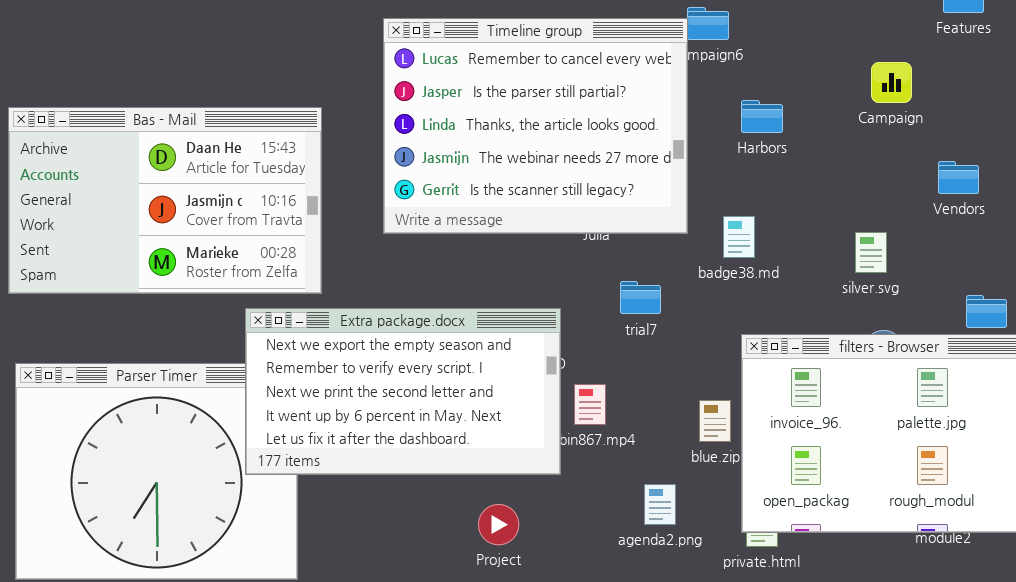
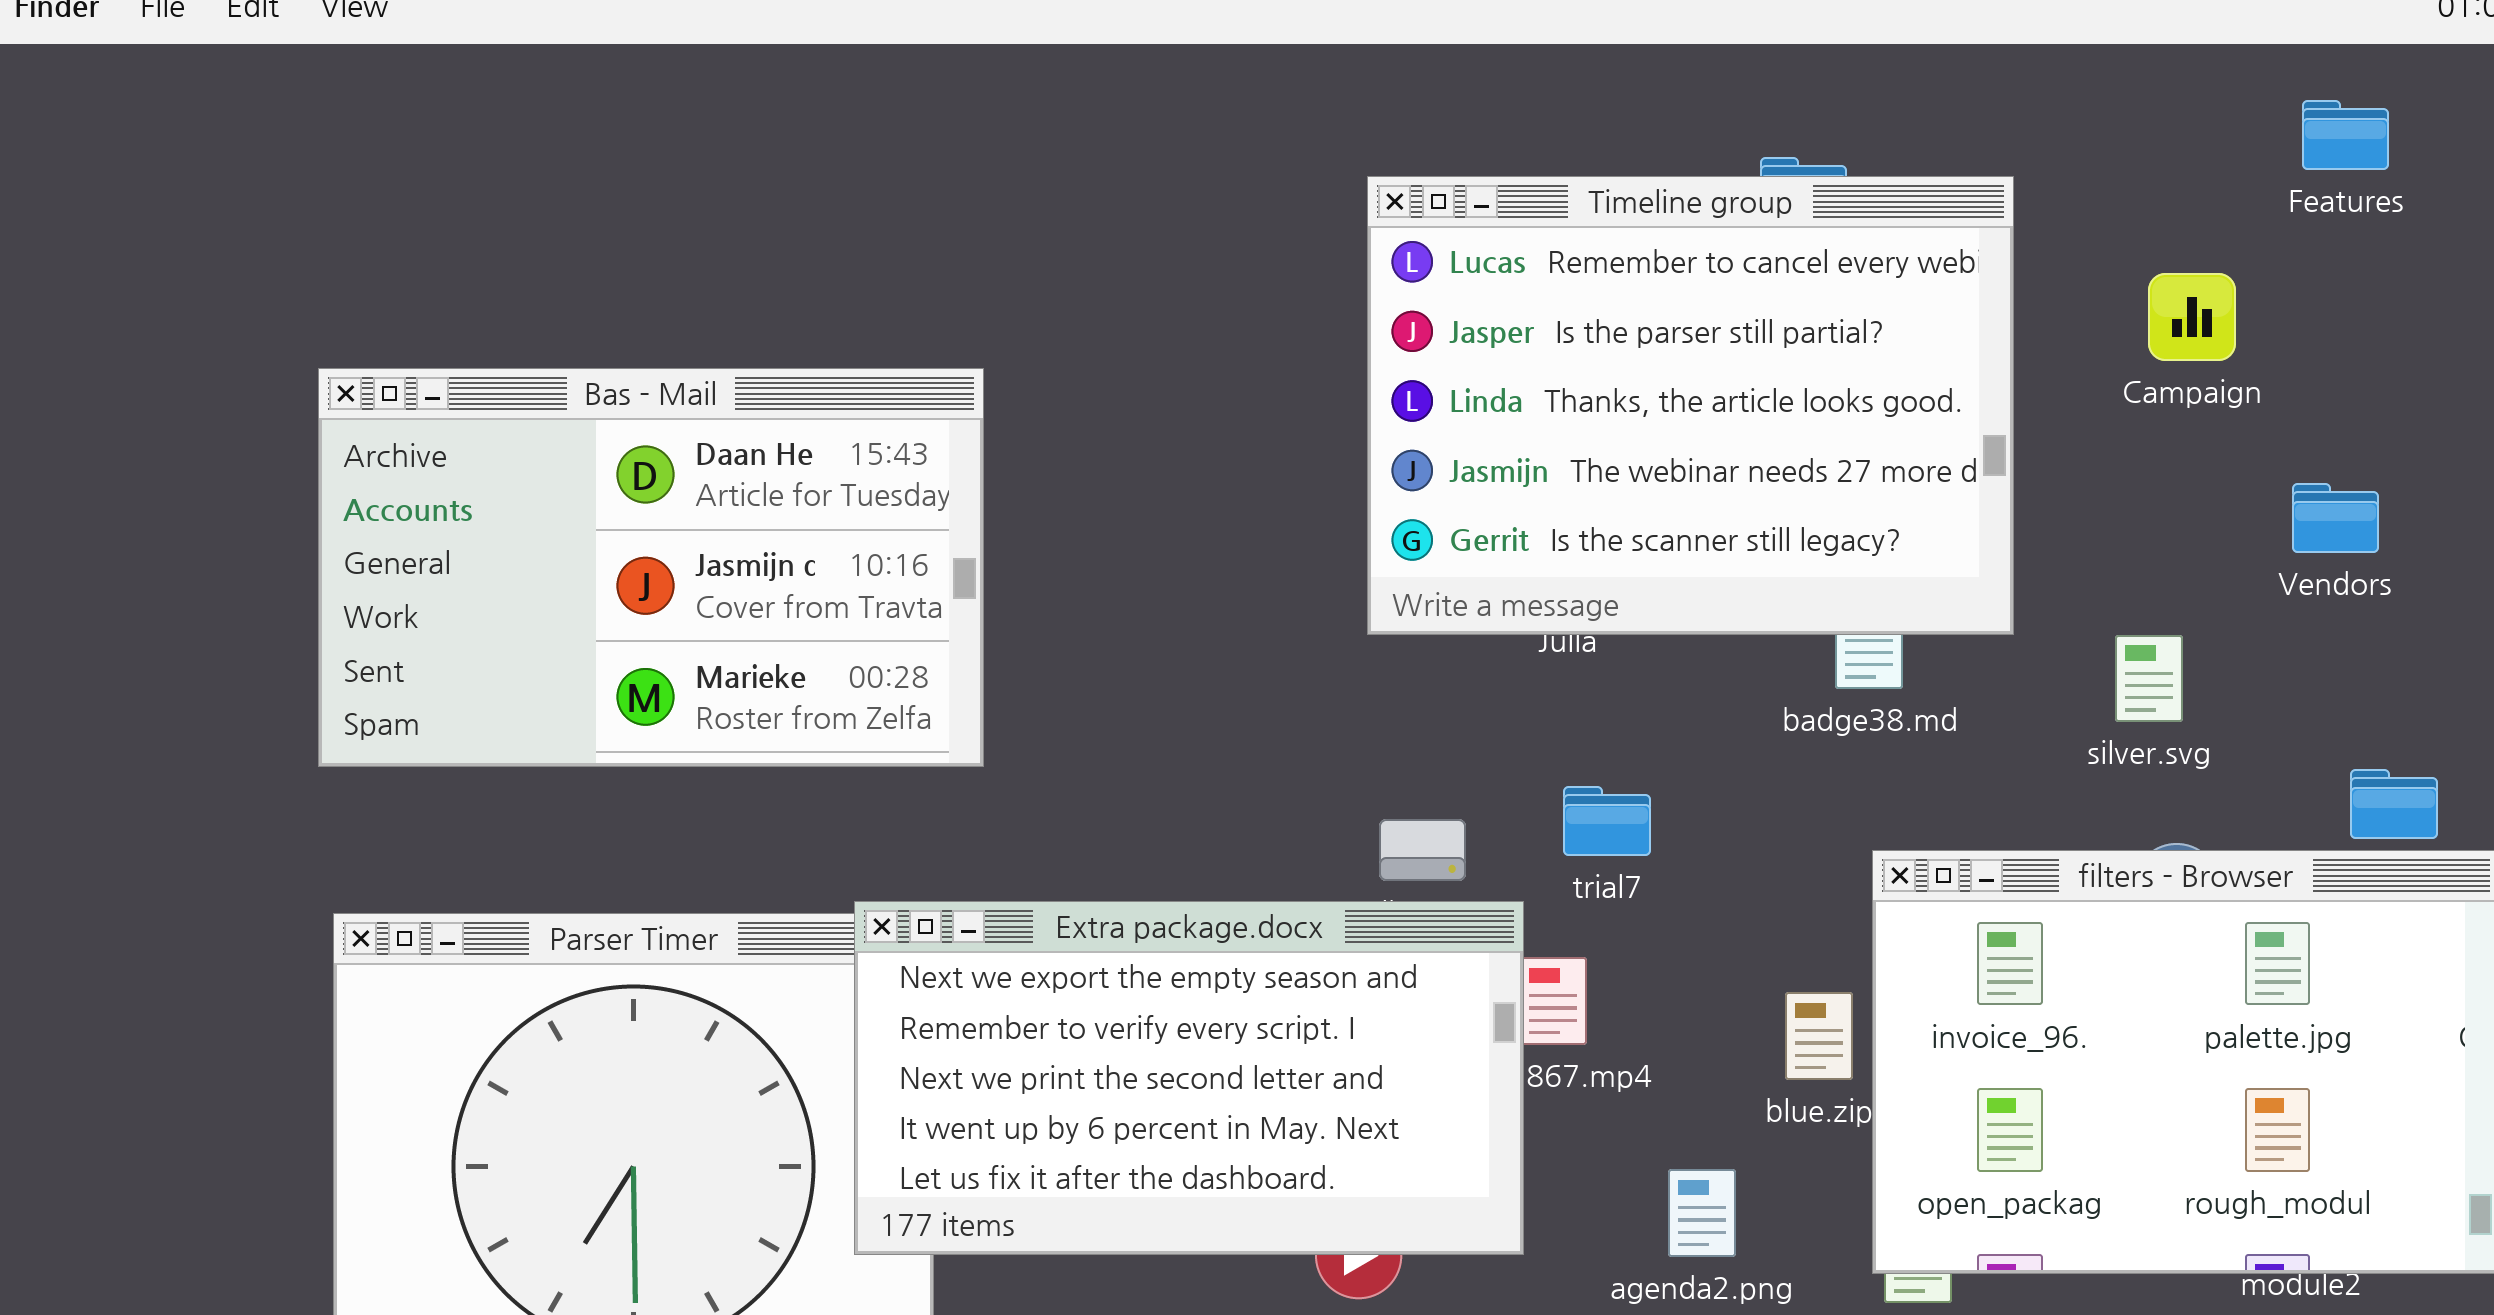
Timeline group: [383,18,688,234] -> [1367,176,2014,635], moved
trial7: [620,281,661,314] -> [1563,786,1651,856], moved
Extra package.docx: [245,308,561,475] -> [854,901,1524,1255], moved

